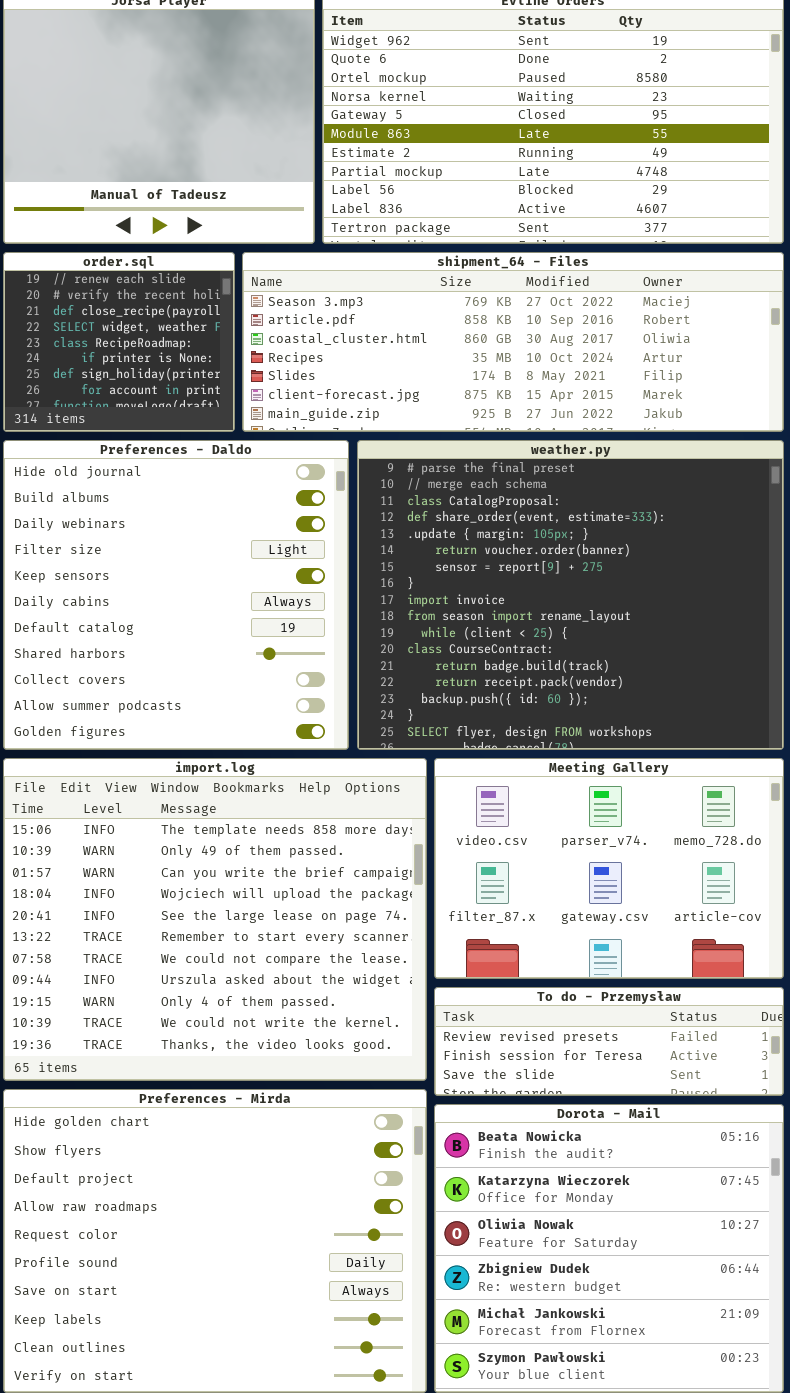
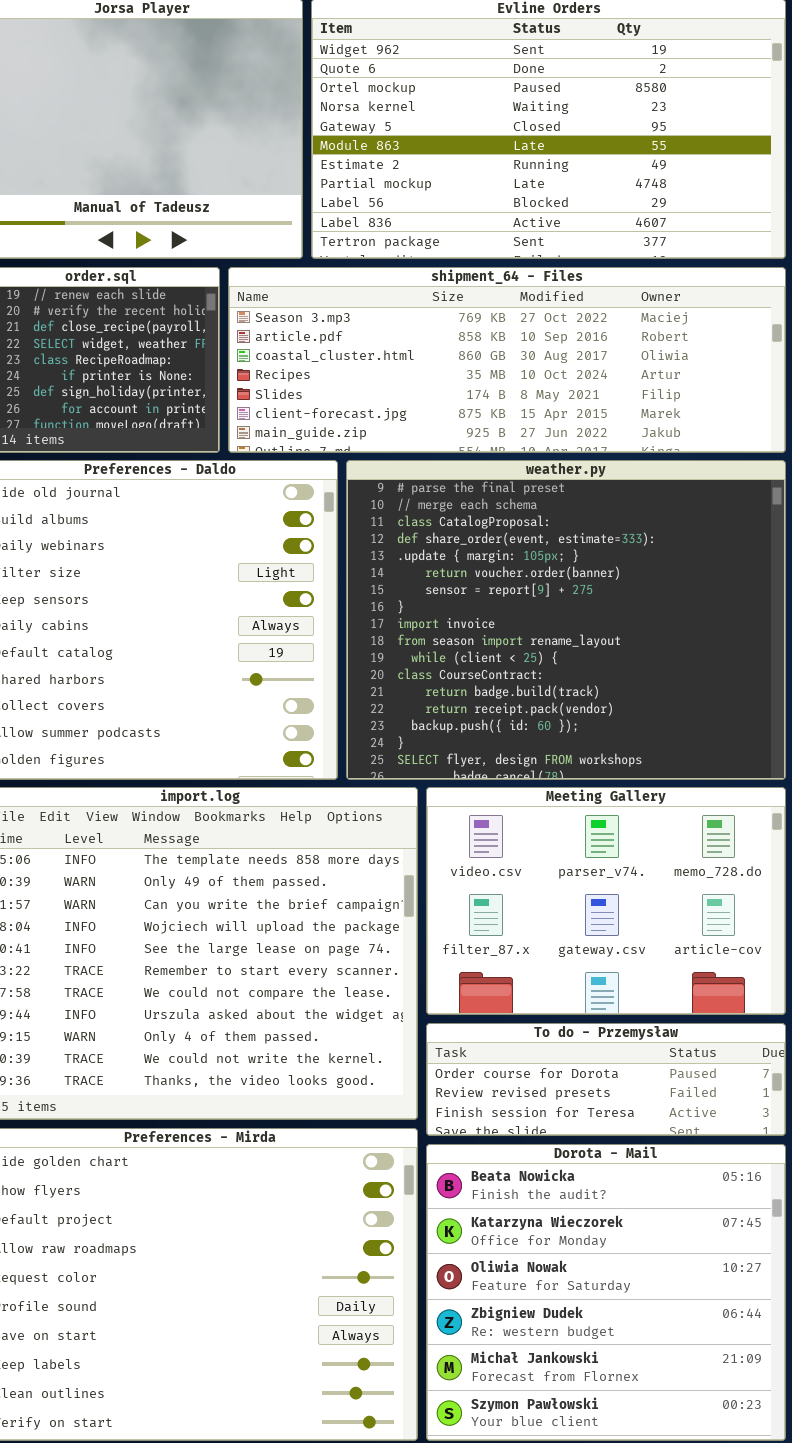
To do - Przemysław: [434,987,784,1096] -> [426,1023,786,1136], scrolled up 1 row

